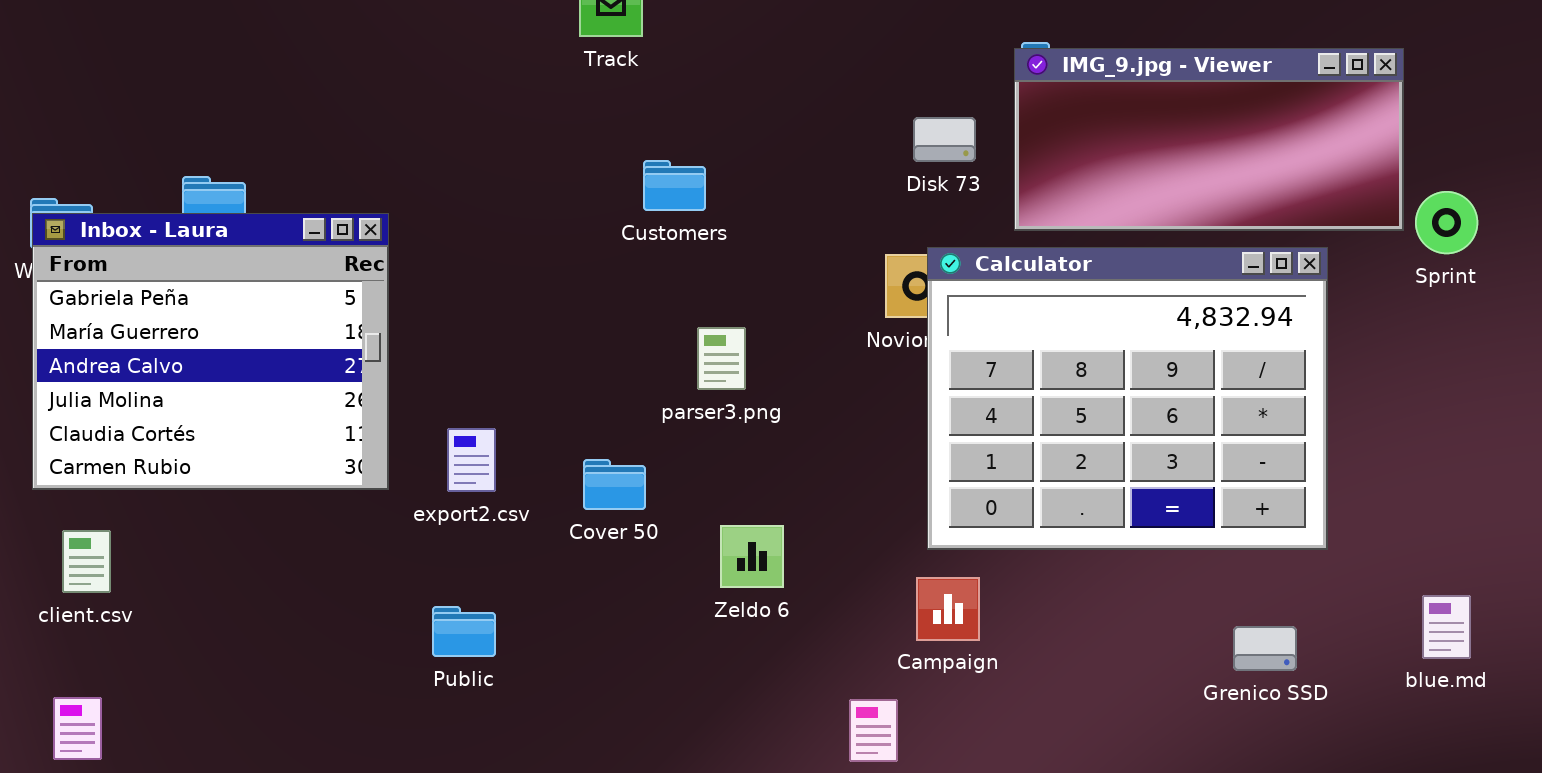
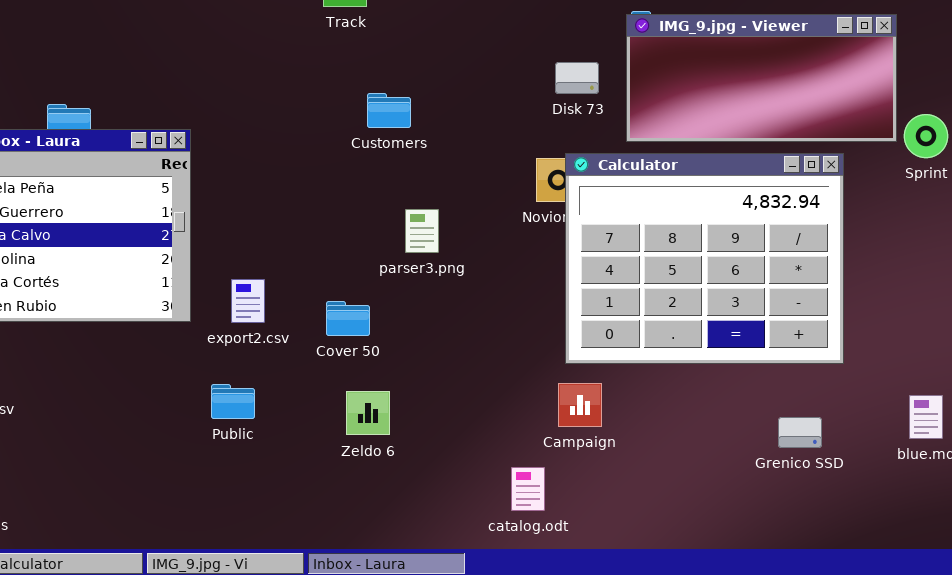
Zeldo 6: [720,525,784,588] -> [346,391,390,435], moved
Public: [432,606,496,657] -> [211,384,255,419], moved

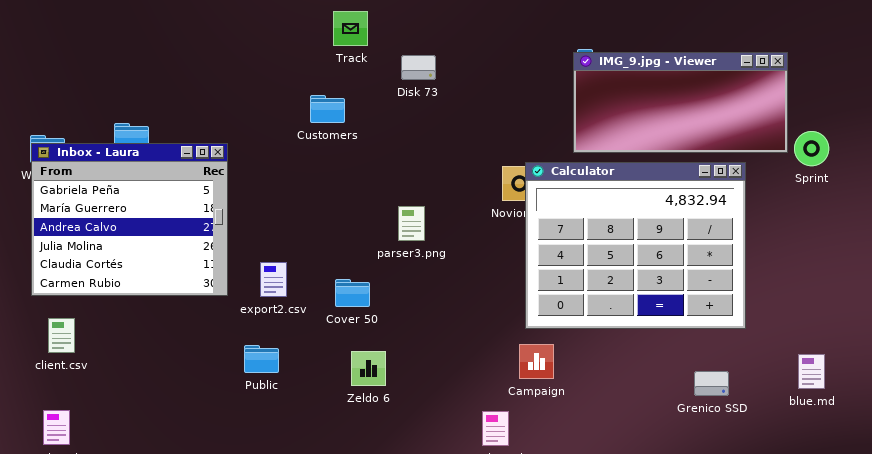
Disk 73: [555,62,599,94] -> [401,55,436,80], moved
Customers: [367,93,411,128] -> [310,95,345,123], moved

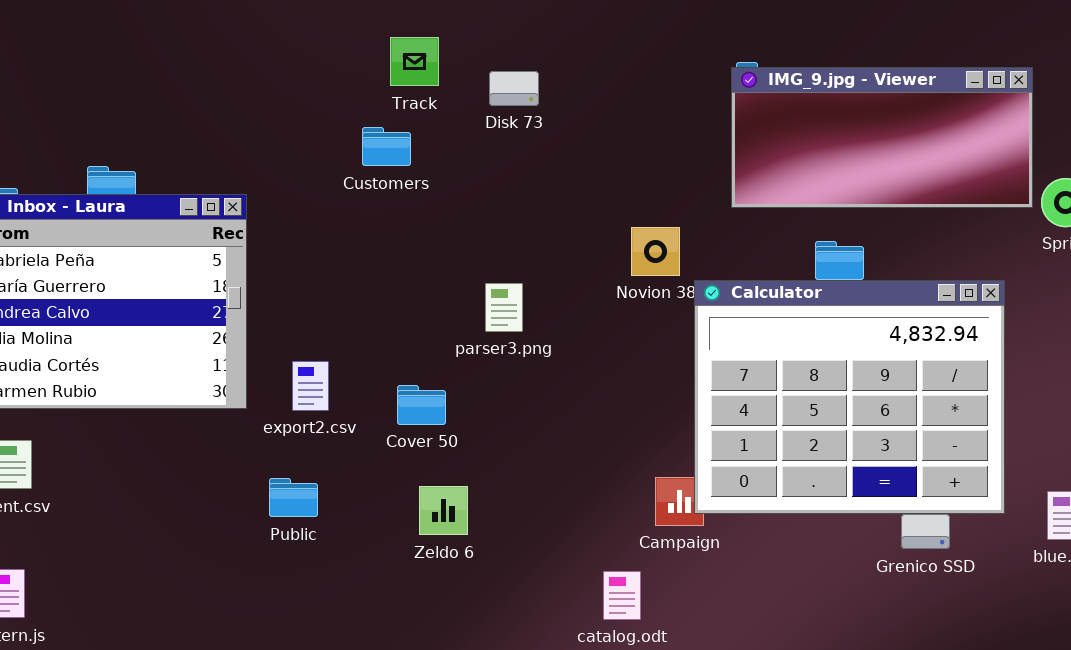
Track: [333,11,368,46] -> [390,37,439,86], moved
Calculator: [525,162,746,329] -> [694,280,1005,514], moved

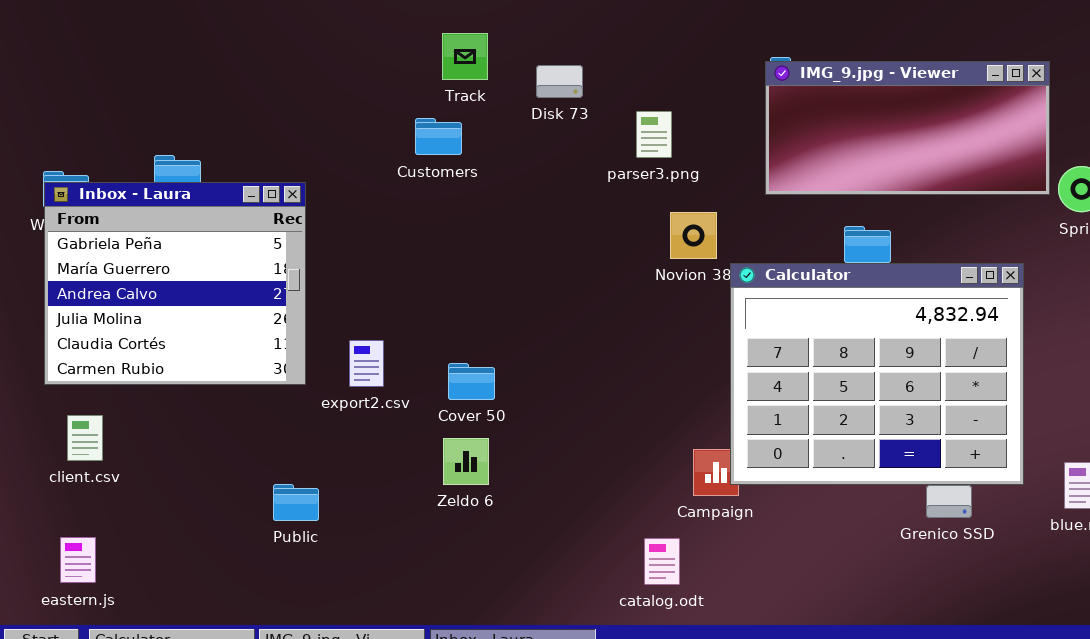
parser3.png: [485,283,523,332] -> [636,111,672,158], moved
Public: [269,478,318,517] -> [273,484,319,521], moved
Zeldo 6: [419,486,468,535] -> [443,438,489,485], moved

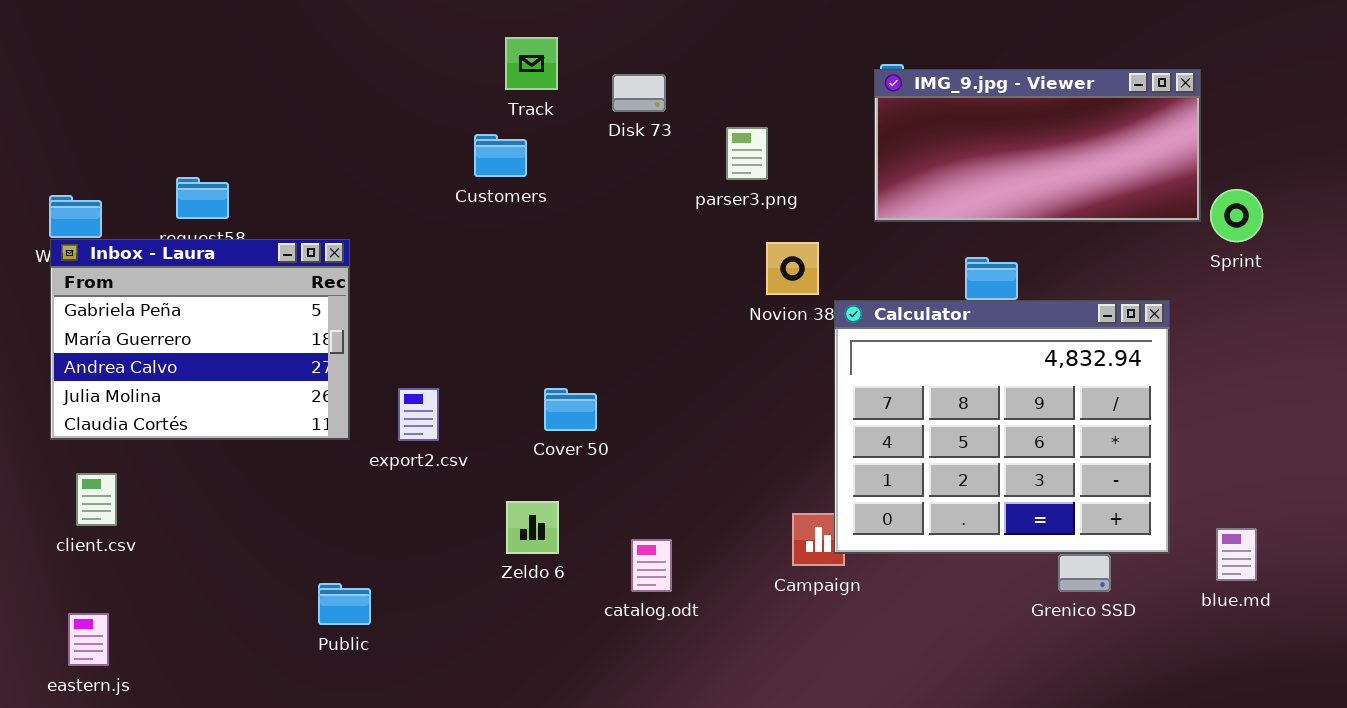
Inbox - Laura: [44,182,306,385] -> [50,239,350,440], resized
Cover 50: [448,363,495,400] -> [544,388,597,431], moved
Public: [273,484,319,521] -> [318,583,371,625], moved
catalog.odt: [644,538,680,585] -> [631,539,672,592], moved

